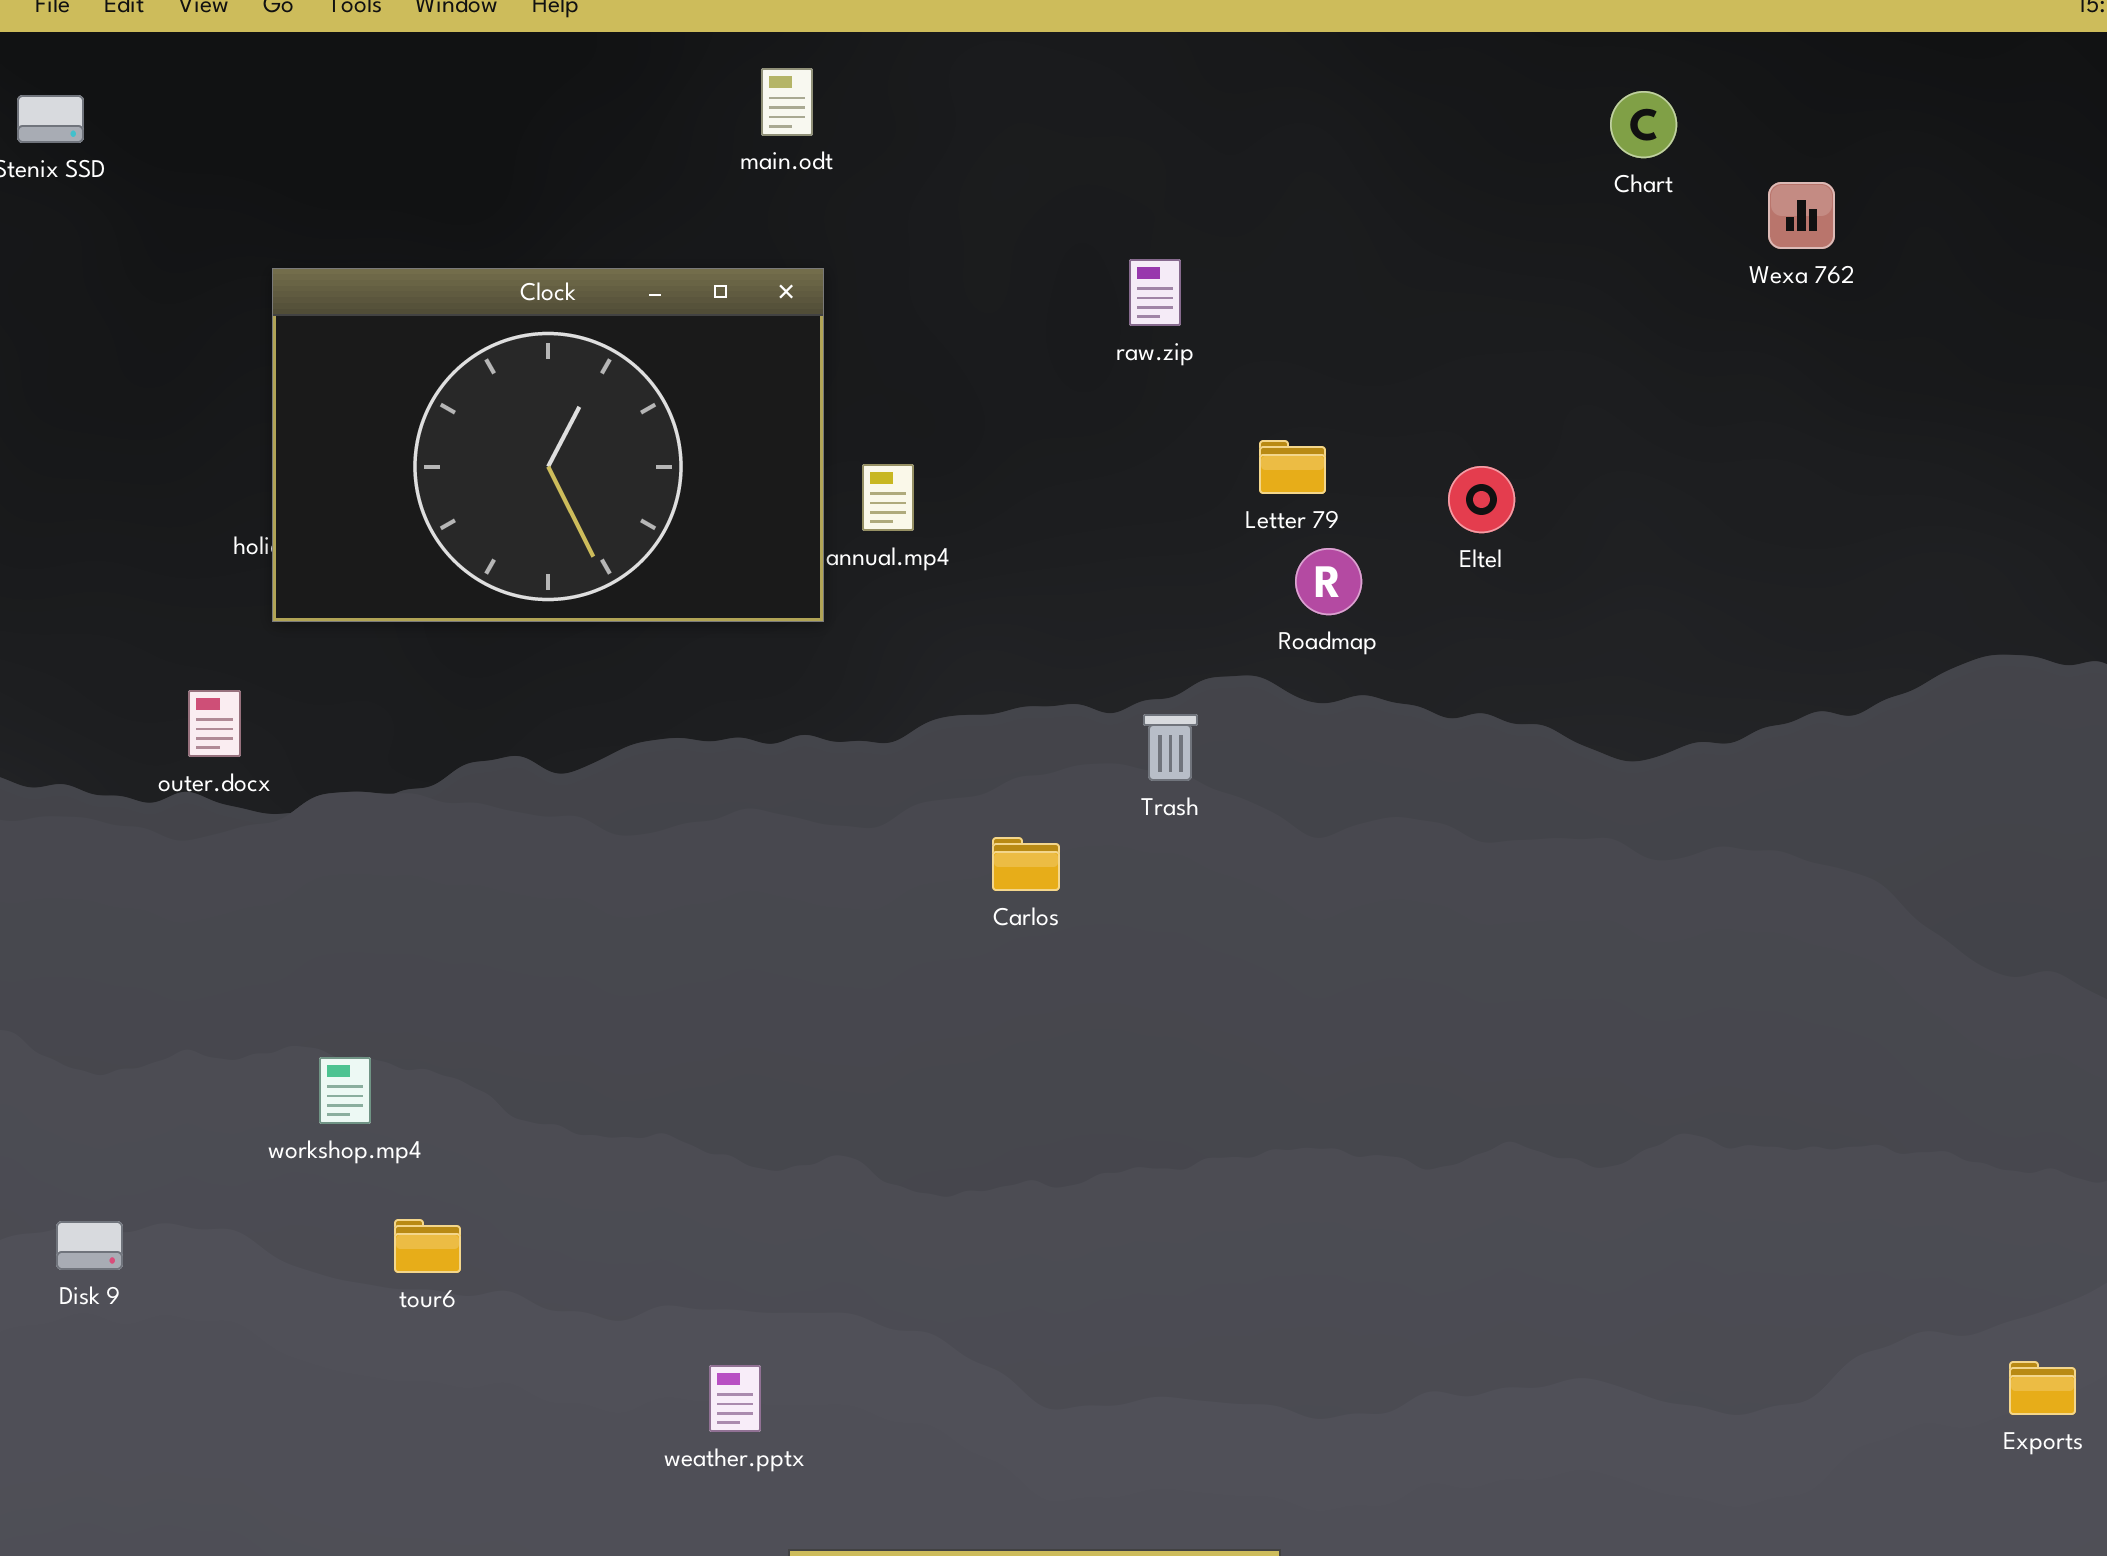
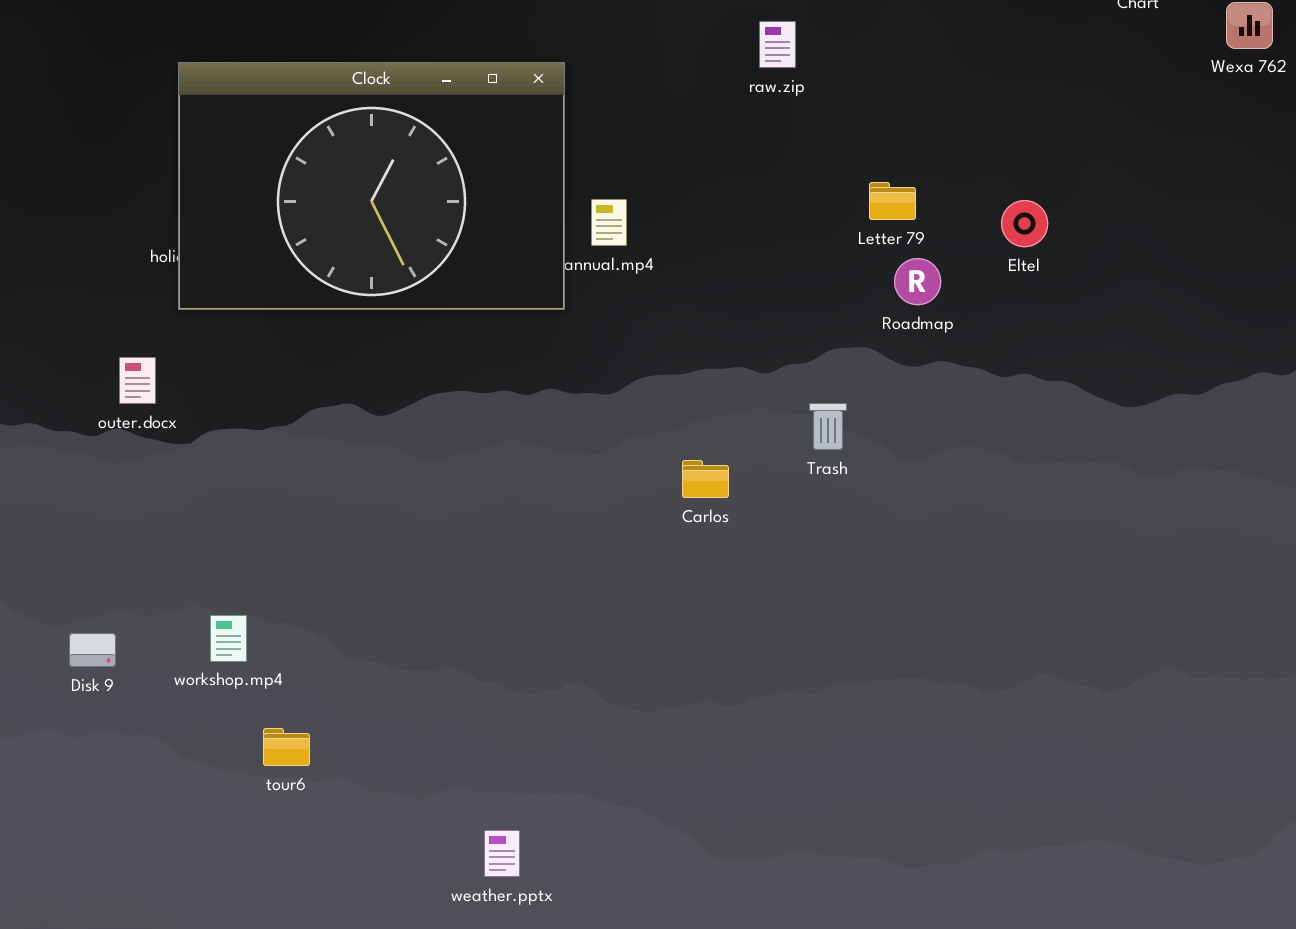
raw.zip: [1129,259,1181,326] -> [759,21,796,68], moved
Trash: [1143,714,1198,781] -> [809,403,847,450], moved
Disk 9: [56,1221,123,1270] -> [69,633,116,667], moved

